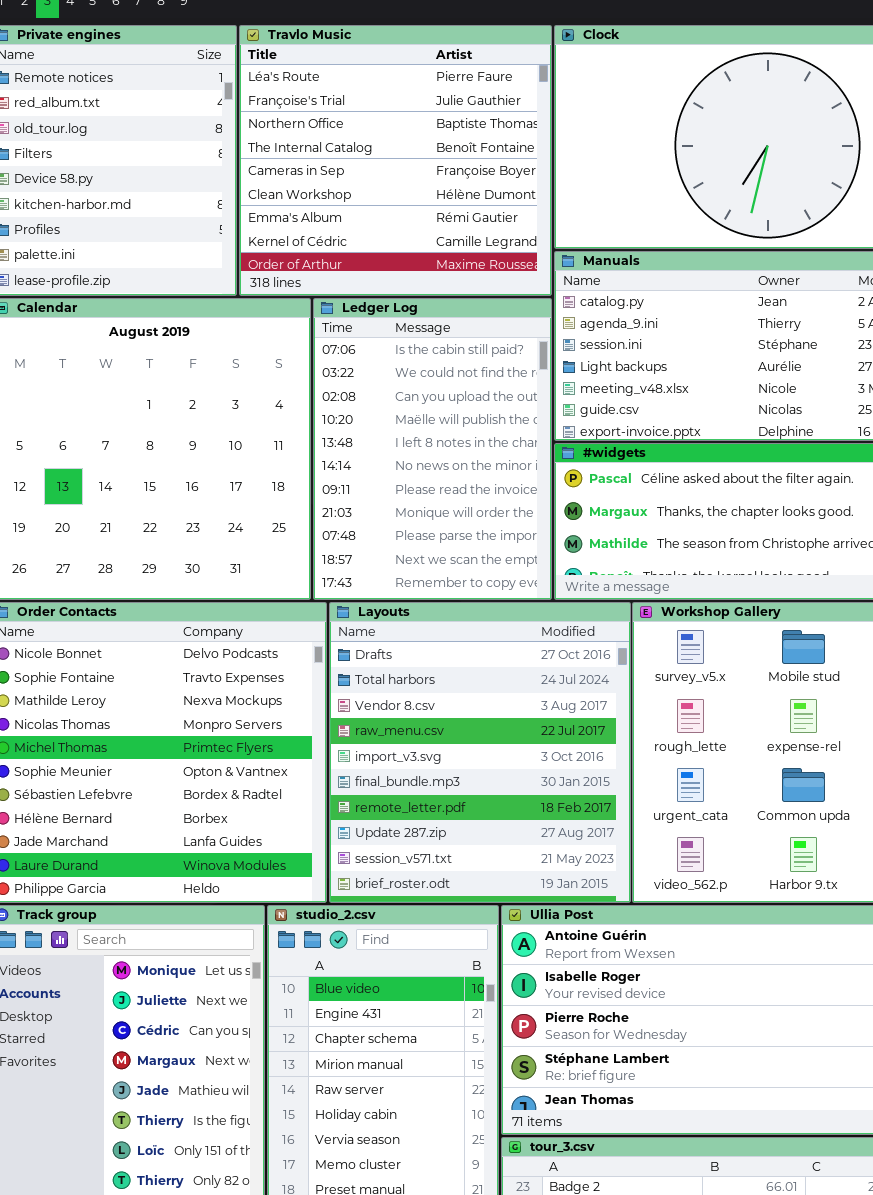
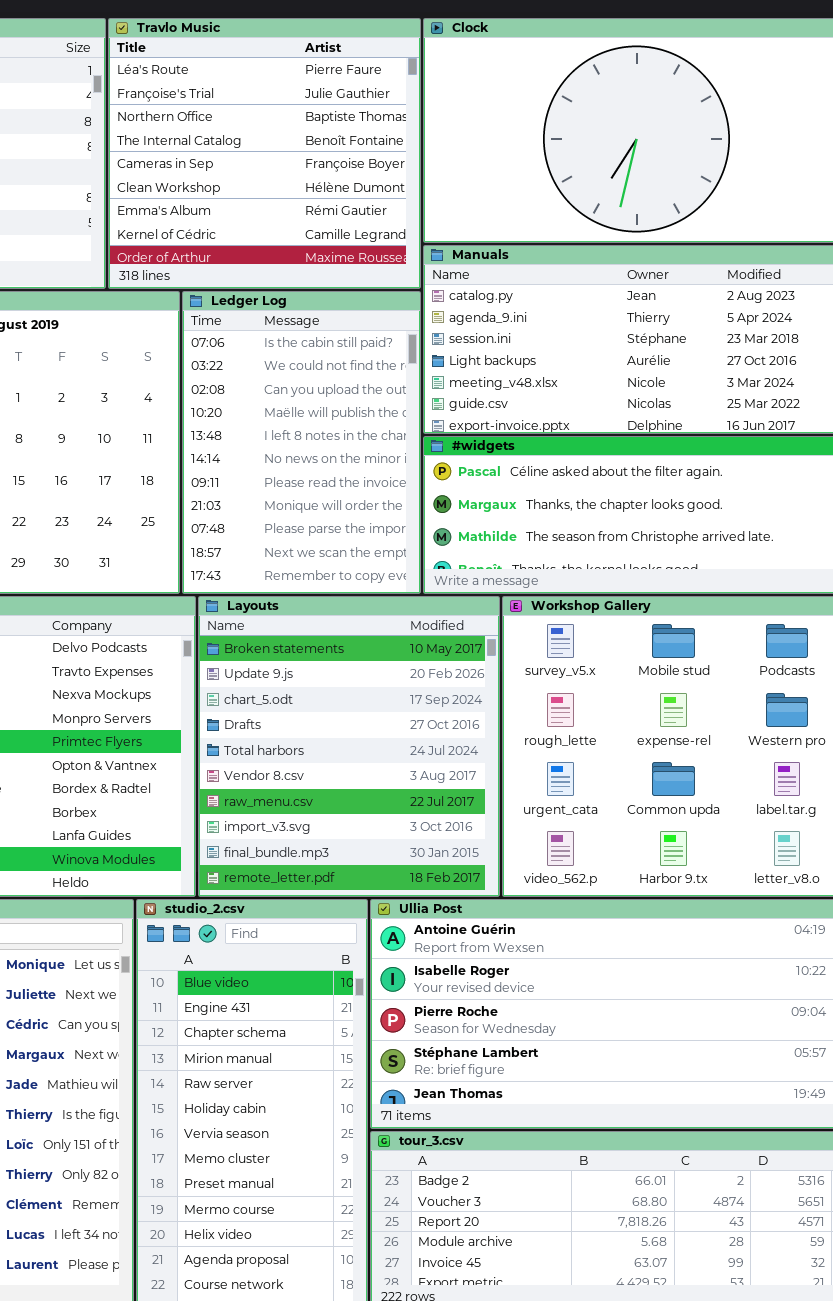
Layouts: [329,602,631,903] -> [198,596,500,897], scrolled up 3 rows

